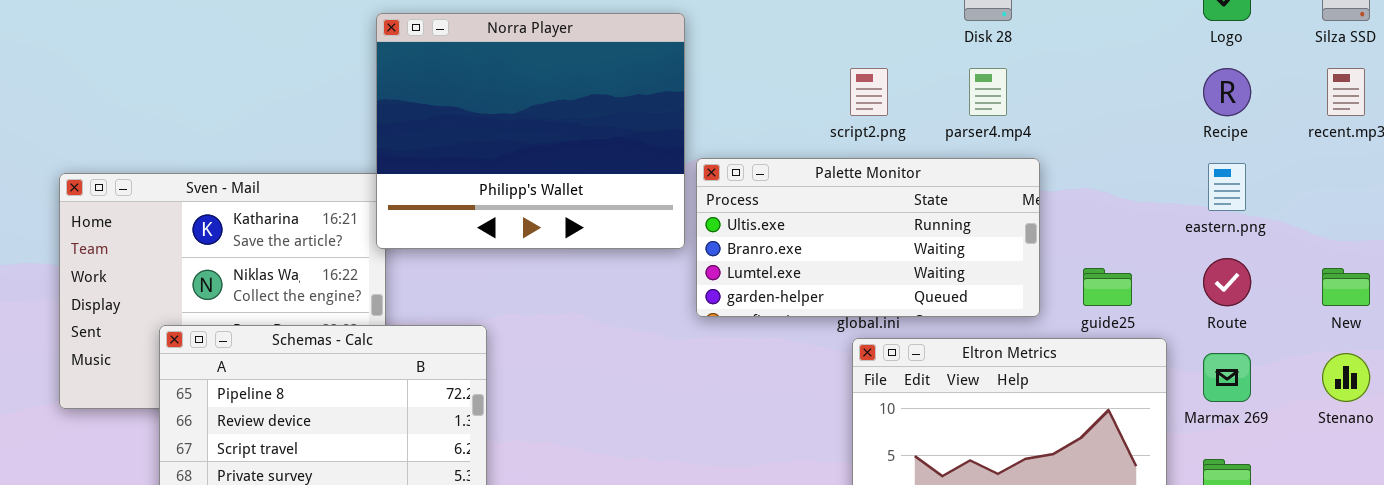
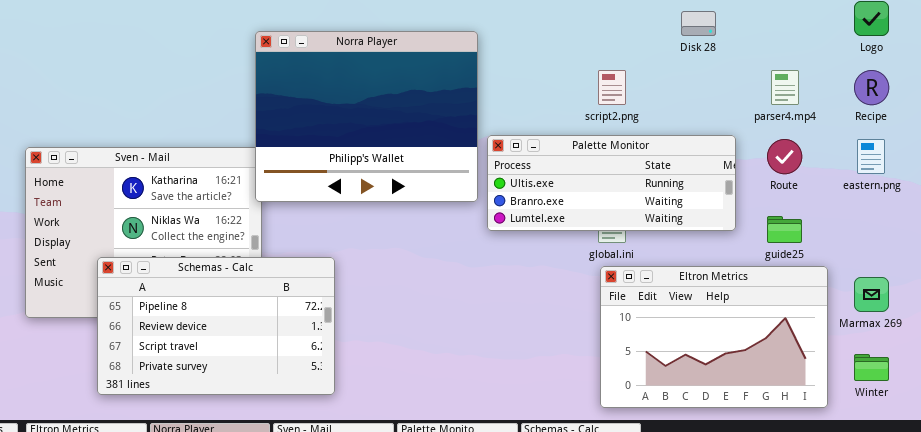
parser4.mp4: [969,68,1007,116] -> [771,70,799,105], moved
Palette Monitor: [696,158,1040,317] -> [487,135,736,231], resized
Route: [1203,258,1251,306] -> [767,139,802,174], moved

